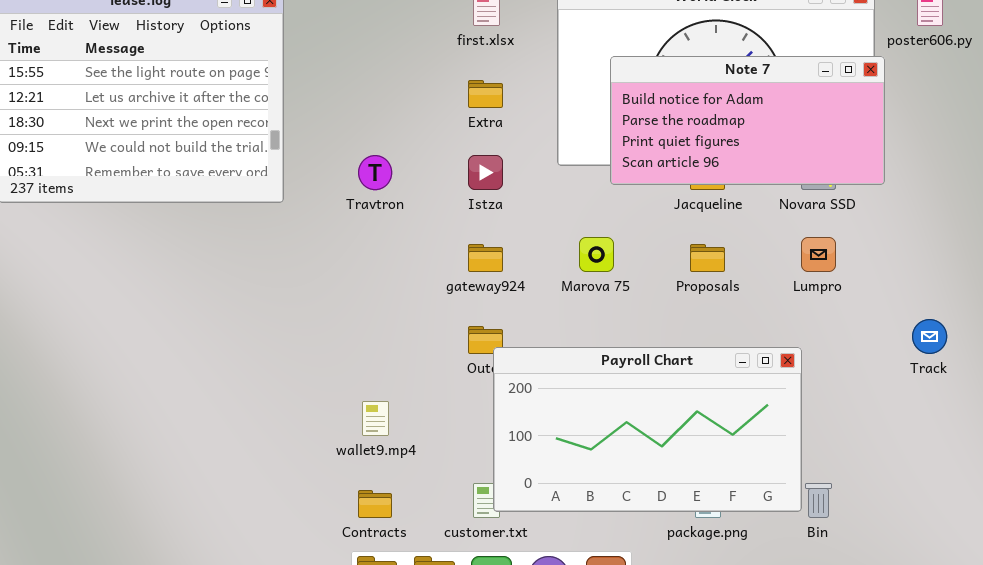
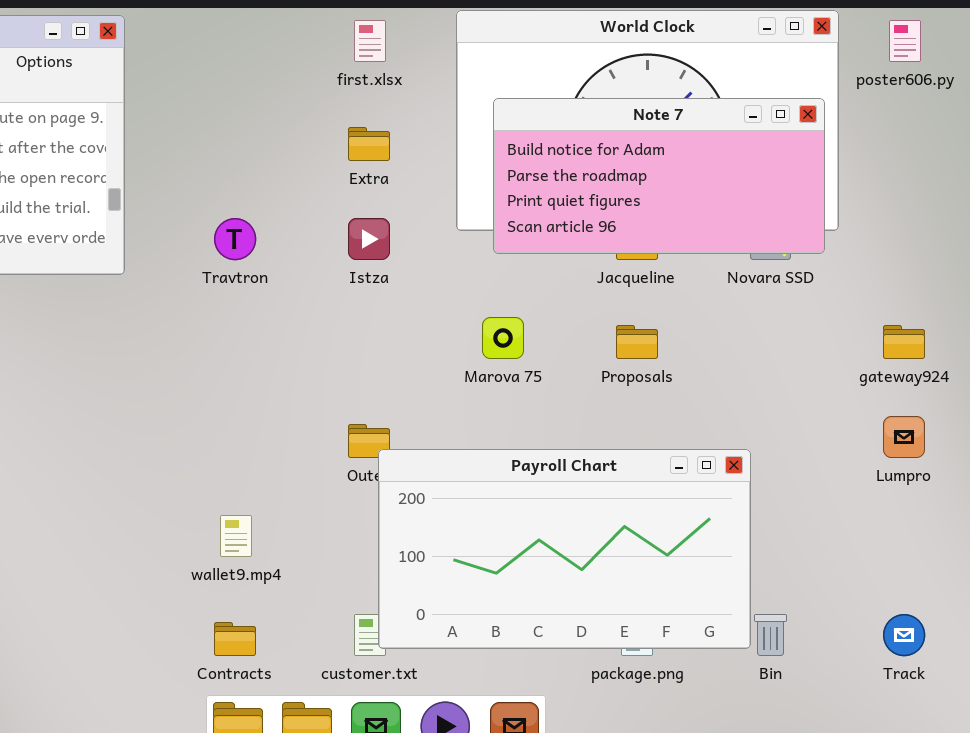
Note 7: [610,56,885,185] -> [493,98,825,254], moved
Lumpro: [801,237,836,272] -> [883,416,925,458], moved
gateway924: [468,244,503,272] -> [883,325,925,359], moved
Track: [912,319,947,354] -> [883,614,925,656], moved

